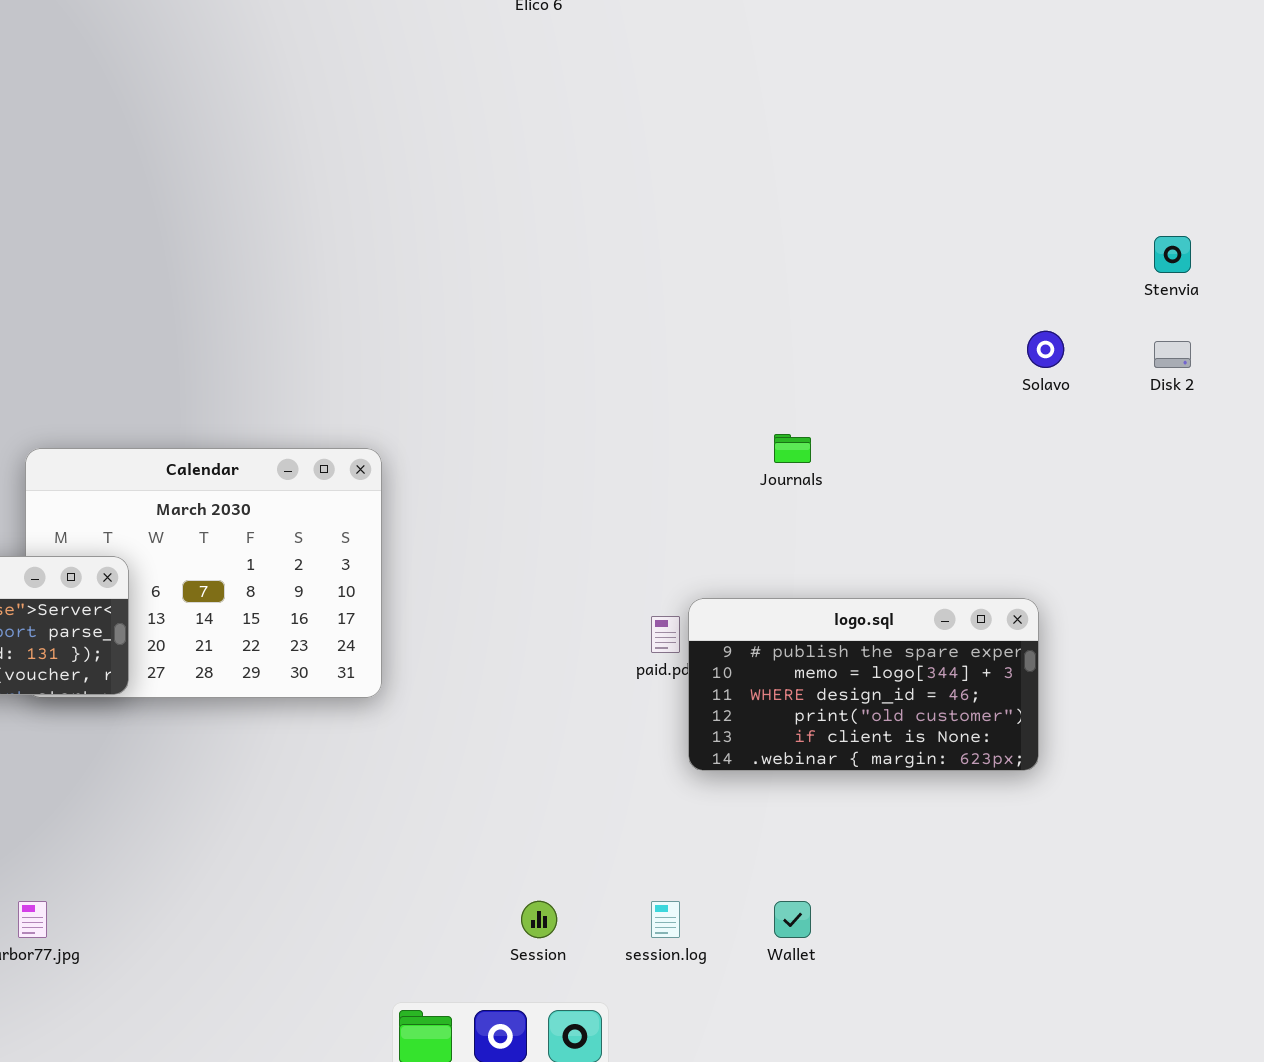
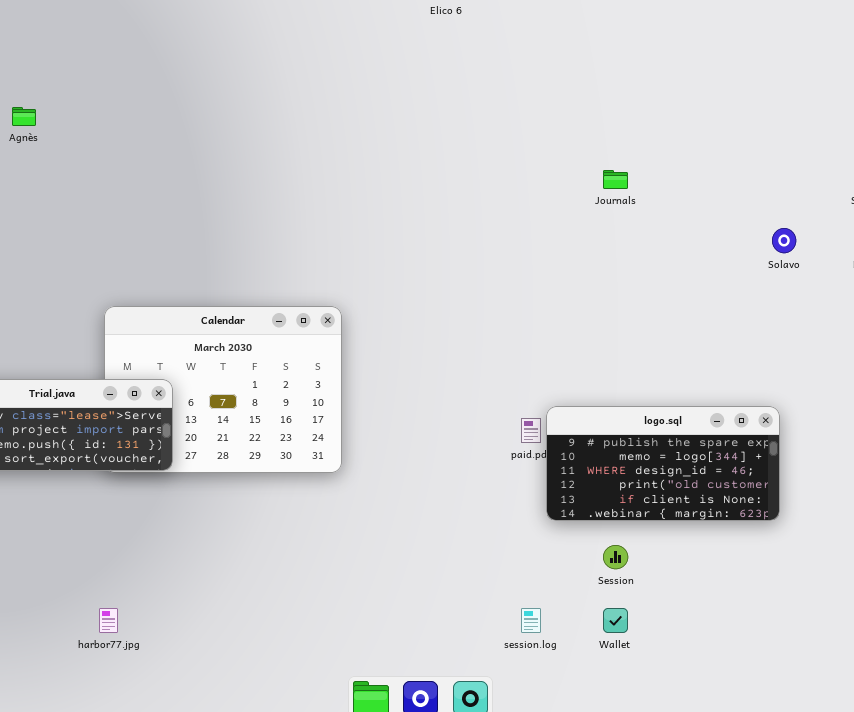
Journals: [774,434,811,463] -> [603,170,628,189], moved
Session: [521,901,557,938] -> [603,545,628,569], moved

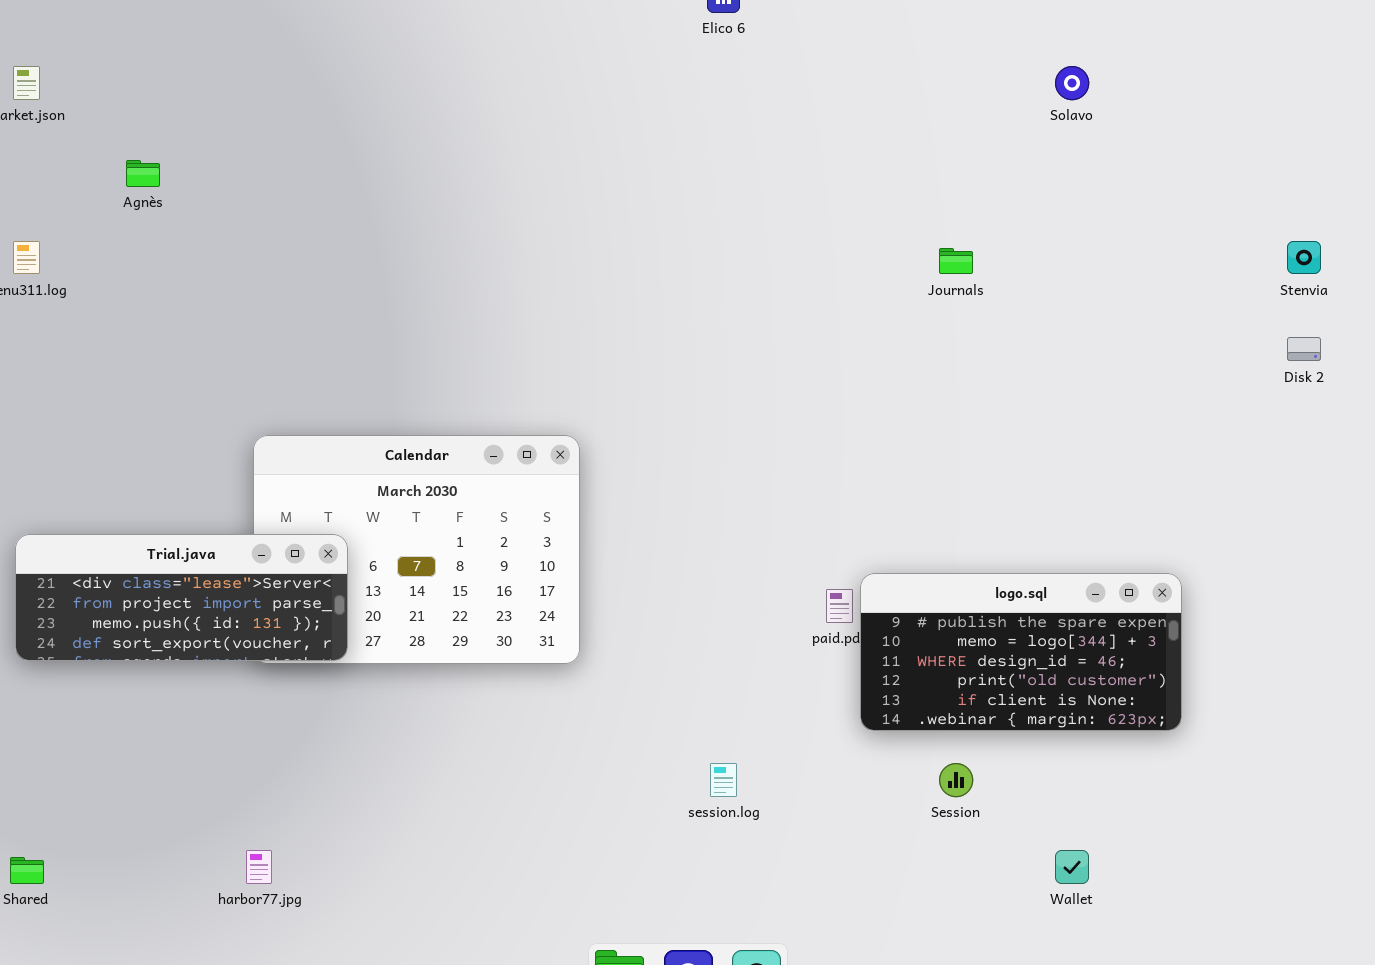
Solavo: [772,228,796,253] -> [1055,66,1089,100], moved
session.log: [521,608,541,633] -> [710,763,737,797], moved
Wallet: [603,608,628,633] -> [1055,850,1089,884], moved

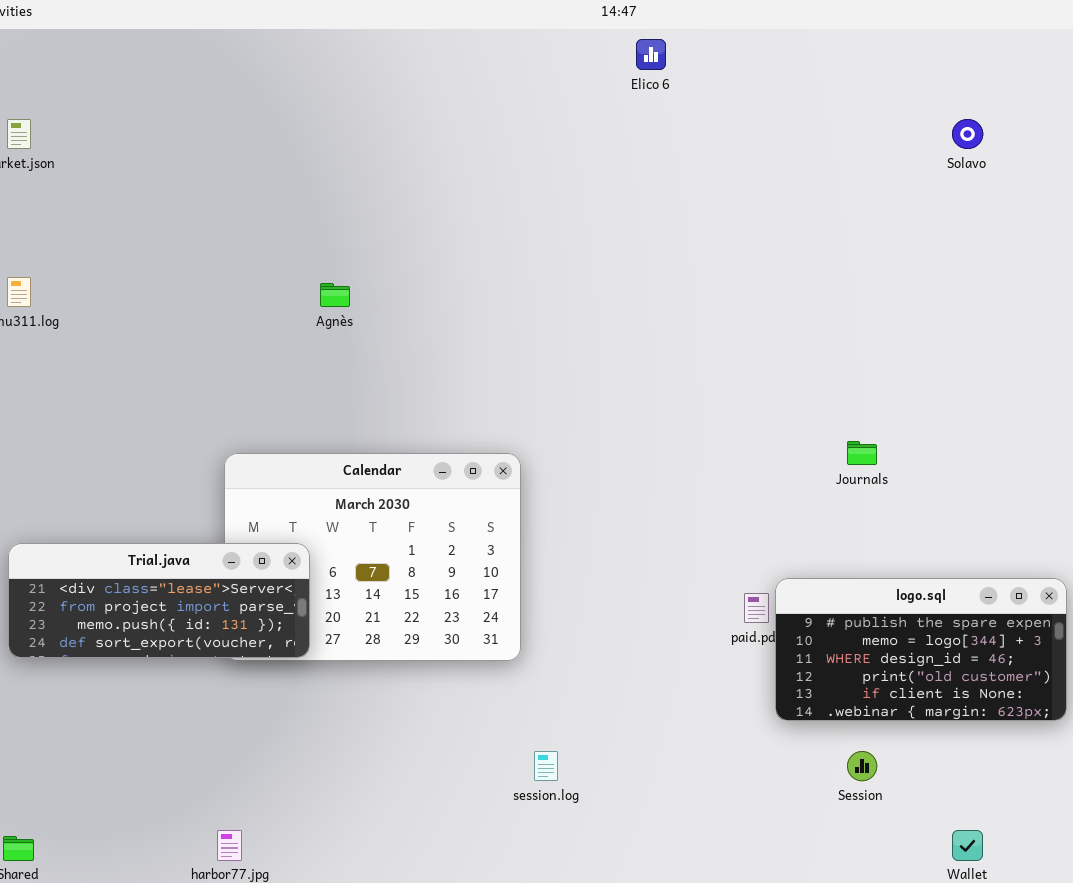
Agnès: [126,160,160,187] -> [320,283,350,307], moved
Journals: [939,248,973,274] -> [847,441,877,465], moved
session.log: [710,763,737,797] -> [534,751,558,781], moved

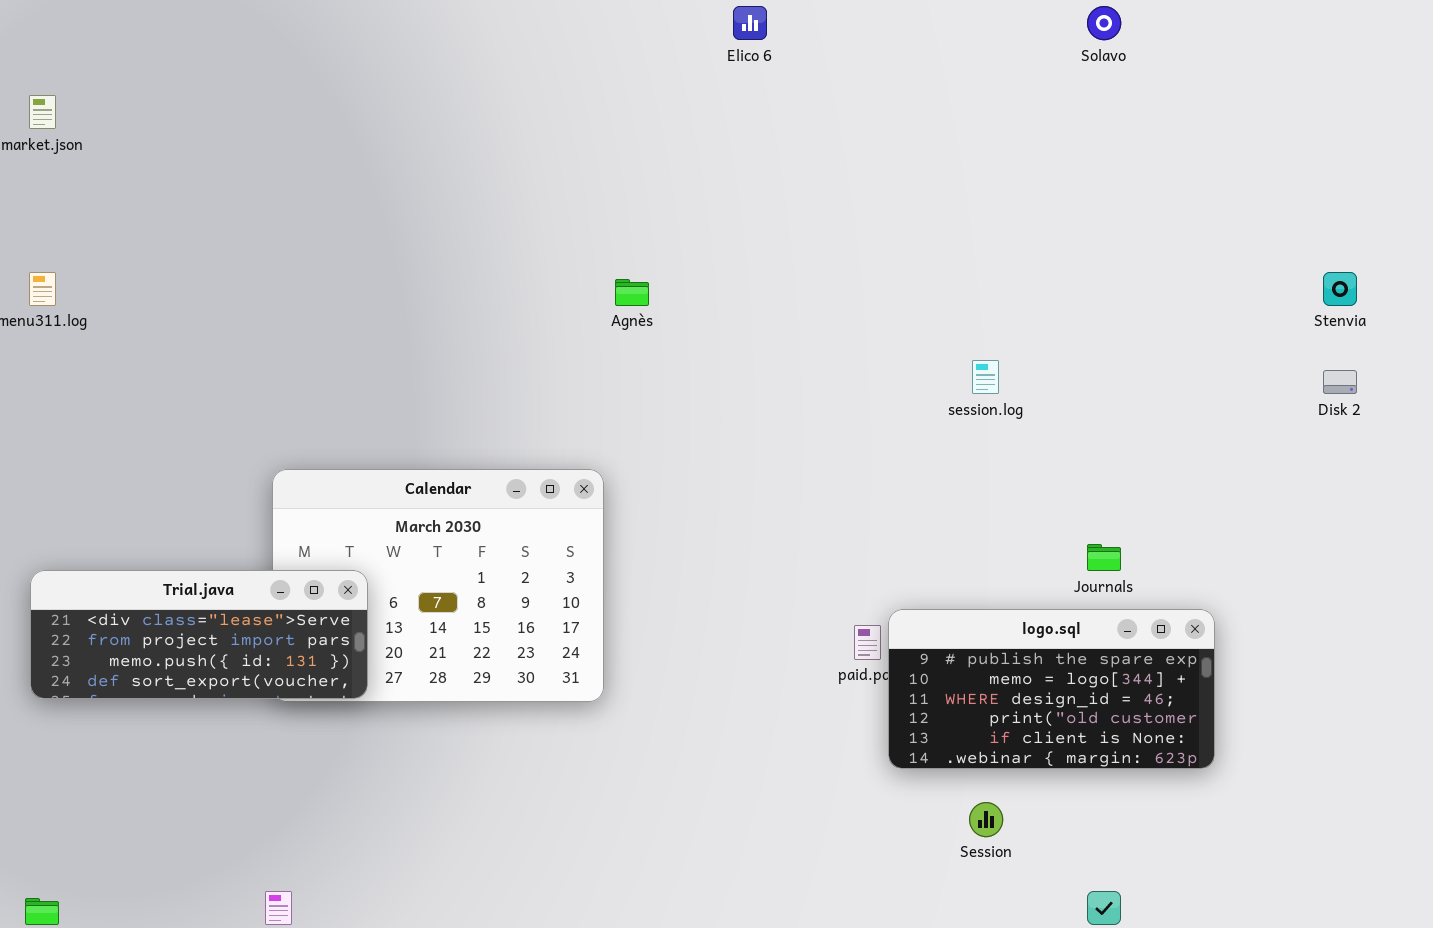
Solavo: [952,119,983,149] -> [1087,6,1121,40], moved
Agnès: [320,283,350,307] -> [615,279,649,306], moved
Journals: [847,441,877,465] -> [1087,544,1121,571], moved
session.log: [534,751,558,781] -> [972,360,999,394], moved

